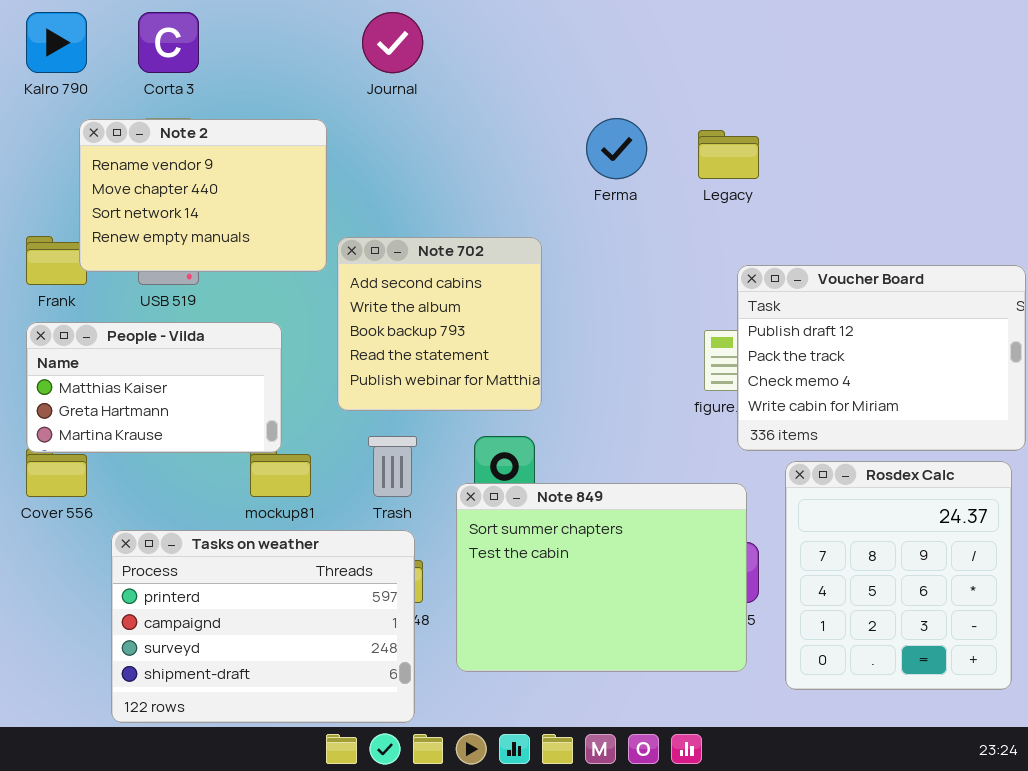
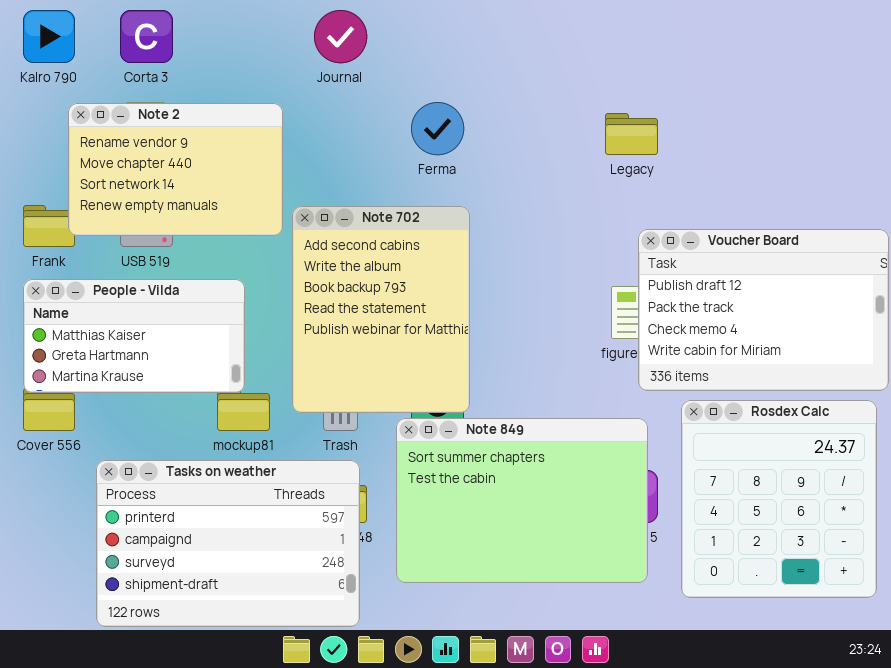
Ferma: [586,118,647,179] -> [411,102,464,155], moved
Note 702: [337,237,542,411] -> [292,206,470,413], resized

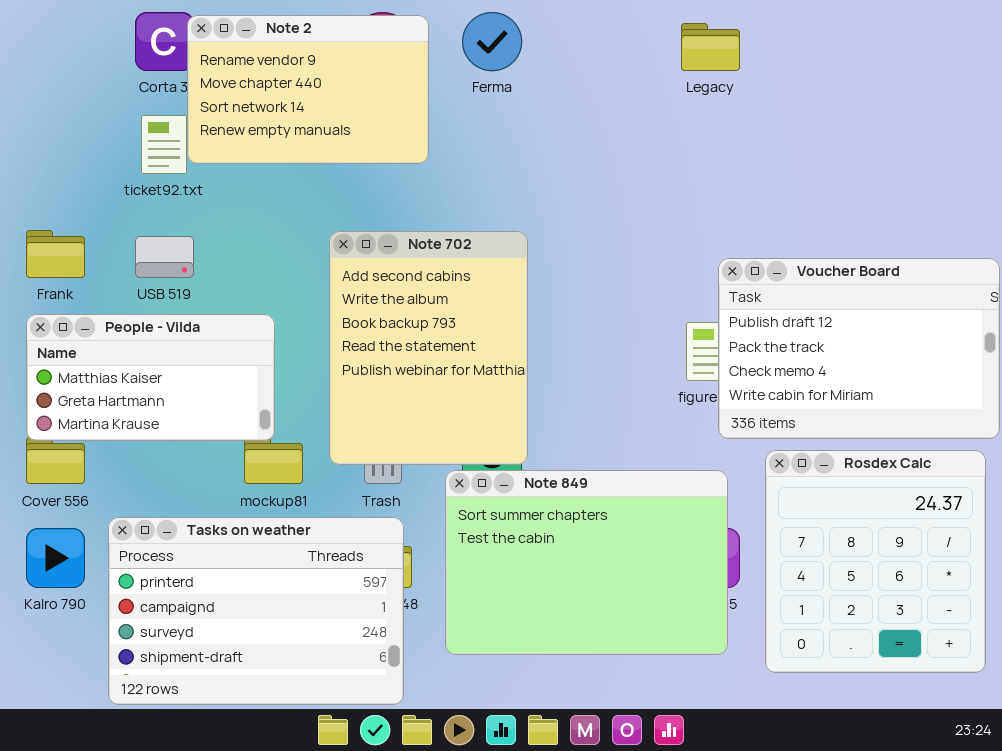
Kalro 790: [23,10,75,63] -> [26,528,85,588], moved
Ferma: [411,102,464,155] -> [462,12,522,71], moved
Note 2: [68,103,283,236] -> [187,15,429,164], moved
Legacy: [605,113,658,155] -> [681,23,740,71], moved

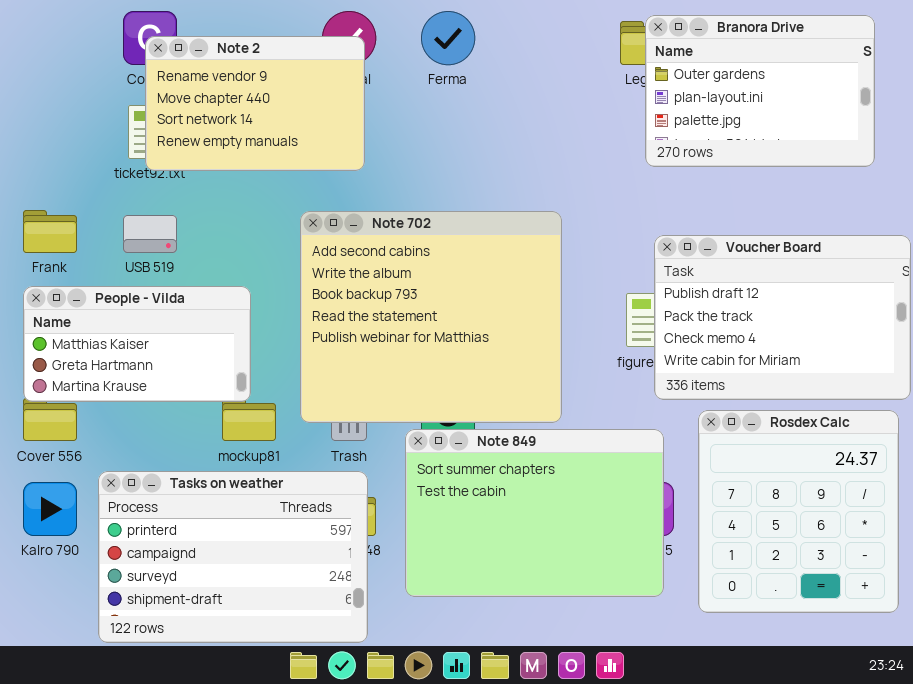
Note 2: [187,15,429,164] -> [145,36,365,171], moved
Branora Drive: none -> [645,15,875,167], opened
Note 702: [329,231,528,465] -> [300,211,562,423], resized

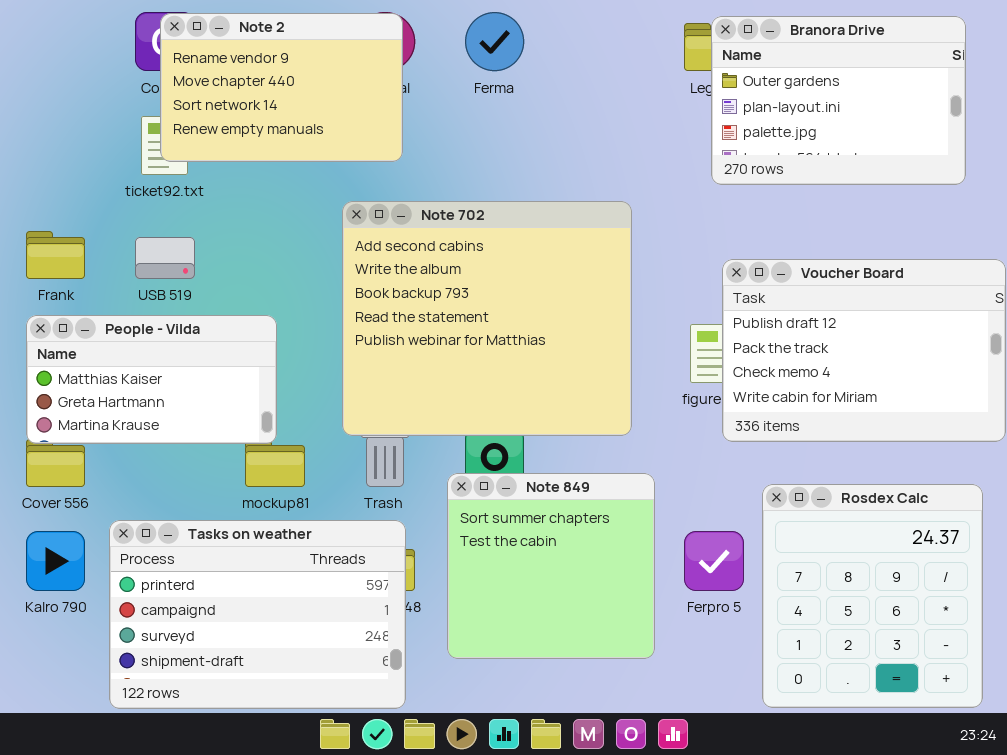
Note 2: [145,36,365,171] -> [160,13,403,162], moved
Note 702: [300,211,562,423] -> [342,201,632,436], moved
Rosdex Calc: [698,410,899,613] -> [762,484,983,708], moved
Note 849: [405,429,664,597] -> [447,473,655,659], resized

